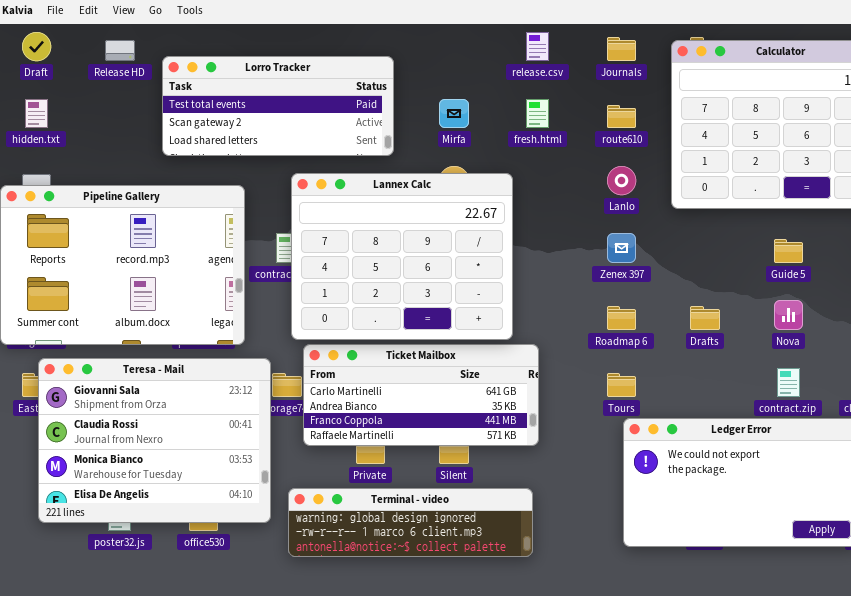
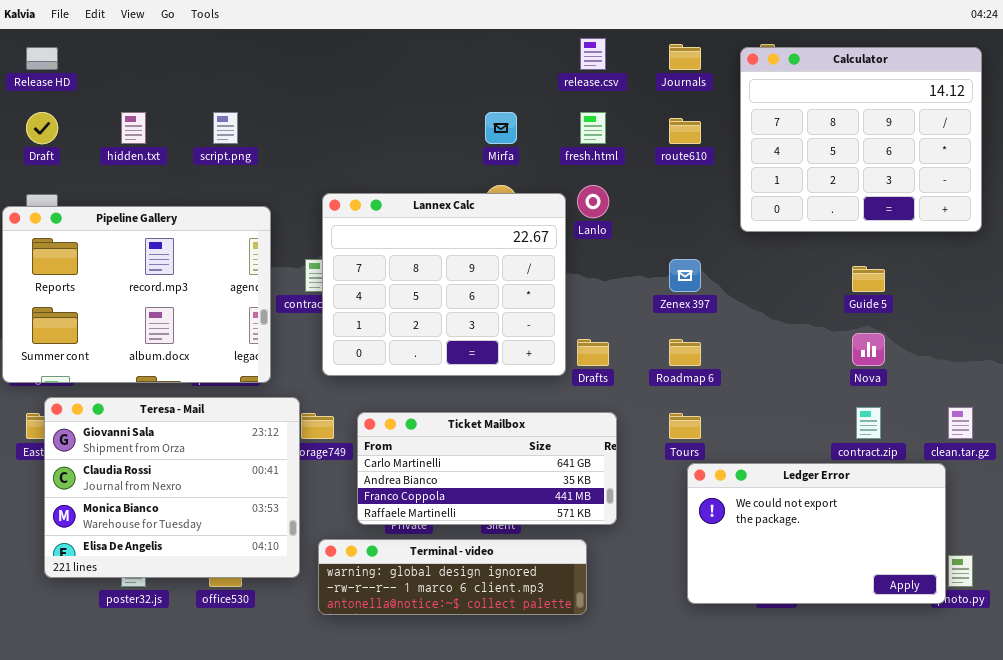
Draft: [22,32,51,61] -> [26,112,58,144], moved
Release HD: [105,40,135,61] -> [26,47,58,70], moved
Lorro Tracker: [162,56,394,156] -> none, closed
hidden.txt: [25,99,48,128] -> [121,112,146,144], moved
Lanlo: [607,166,636,195] -> [577,185,609,218], moved
Drafts: [690,306,720,330] -> [577,339,609,366], moved
Ticket Mailbox: [303,344,539,446] -> [357,412,617,525], moved

